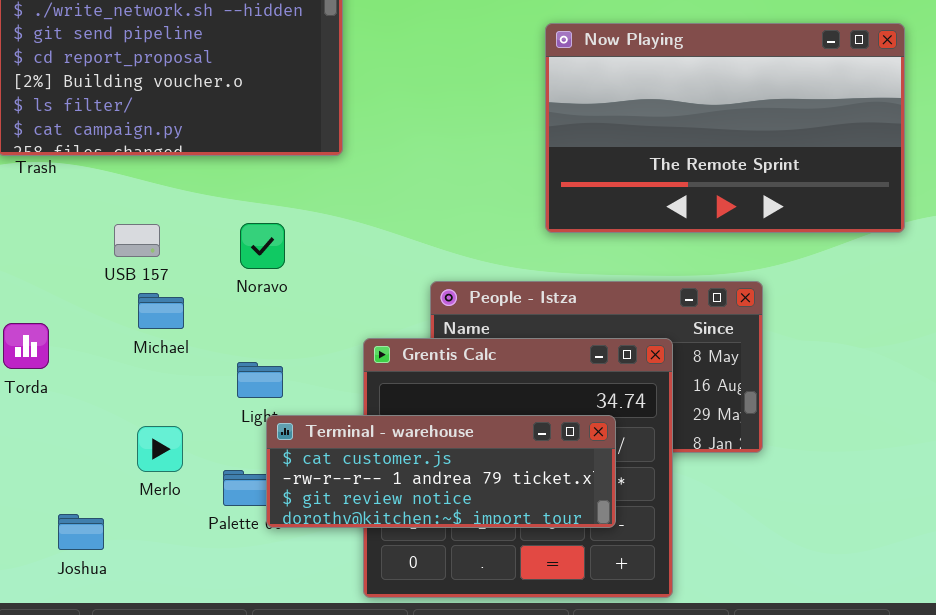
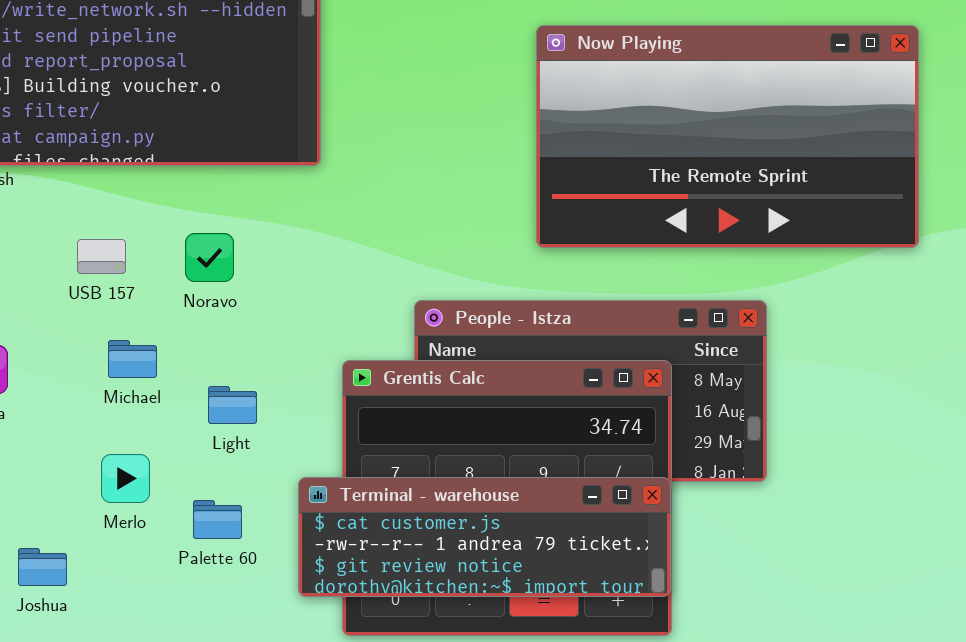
Noravo: [240,223,285,269] -> [185,233,234,282], moved
Michael: [138,293,184,329] -> [108,340,157,378], moved
Terminal - warehouse: [266,415,616,528] -> [298,477,671,597], moved

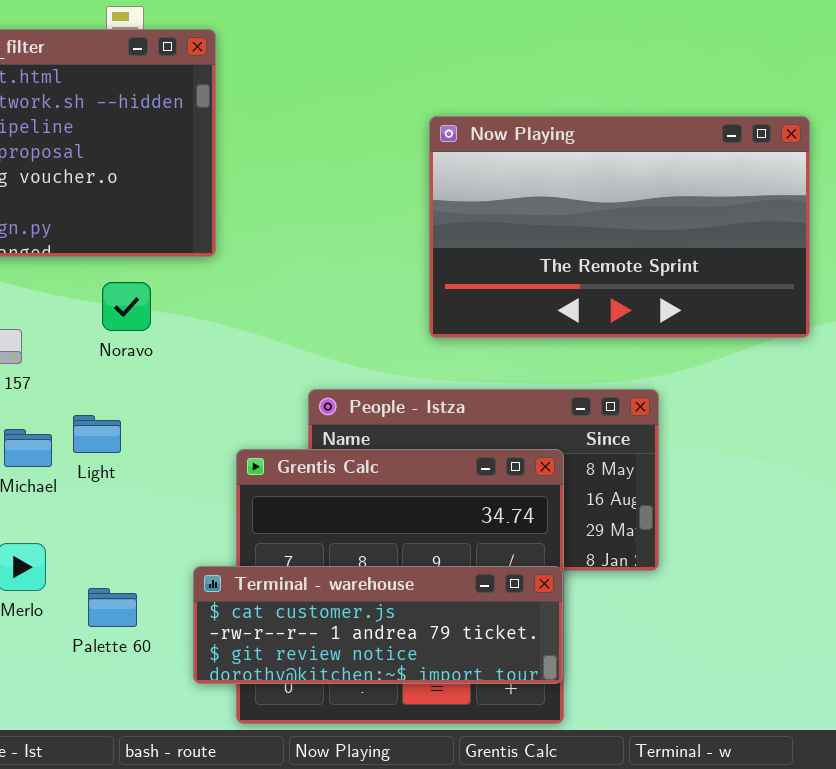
Noravo: [185,233,234,282] -> [102,282,151,331], moved
Light: [208,386,257,424] -> [73,415,121,453], moved

